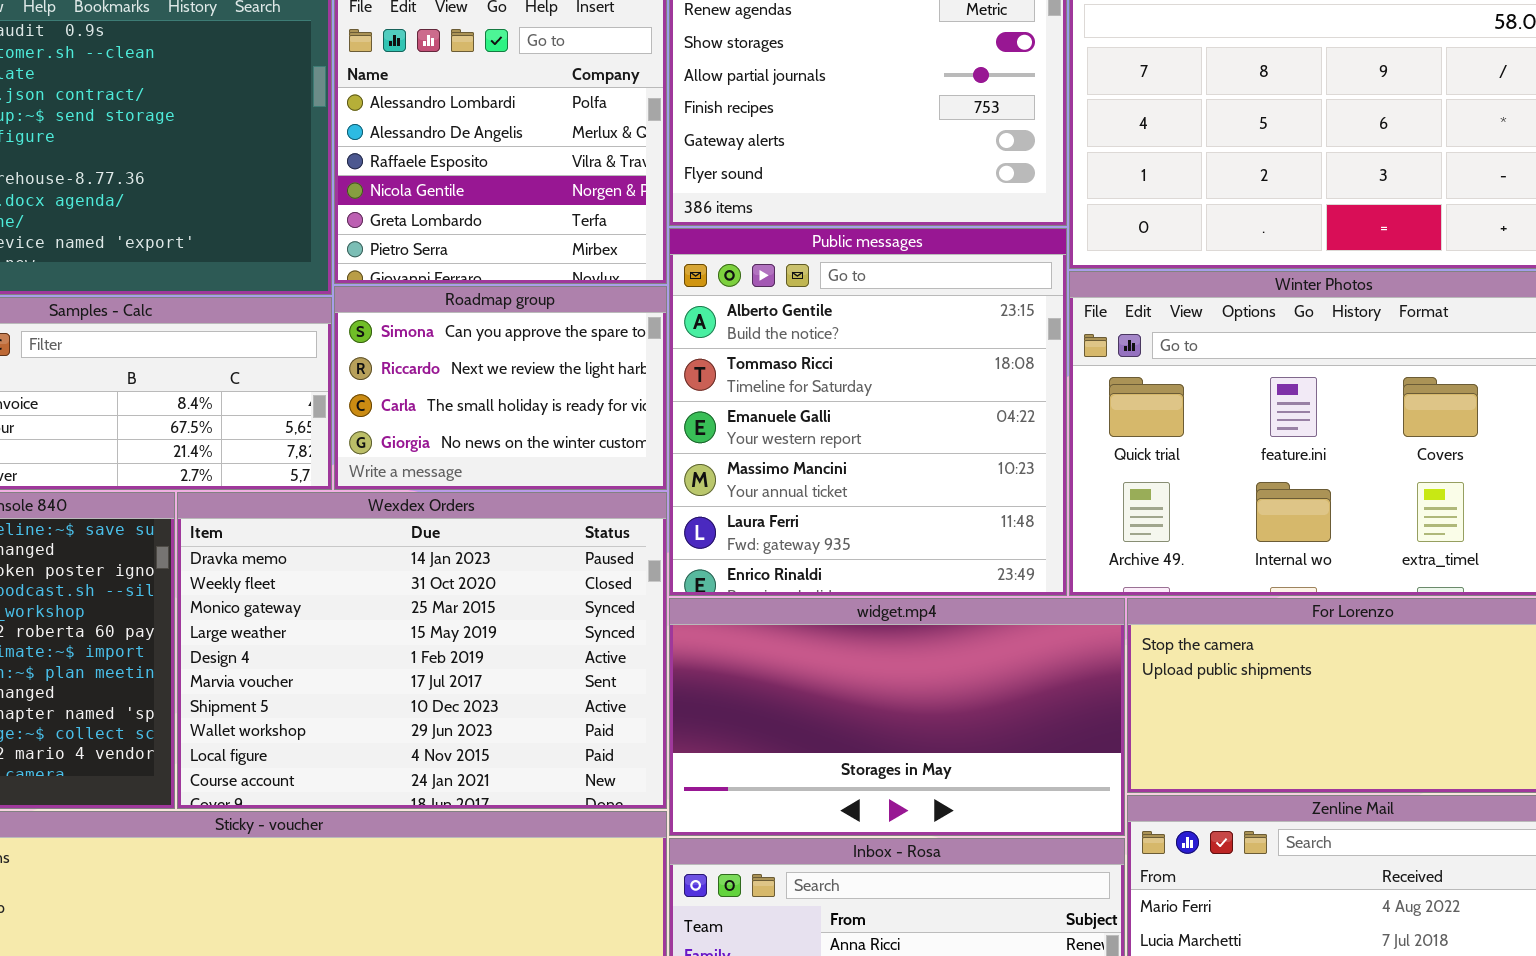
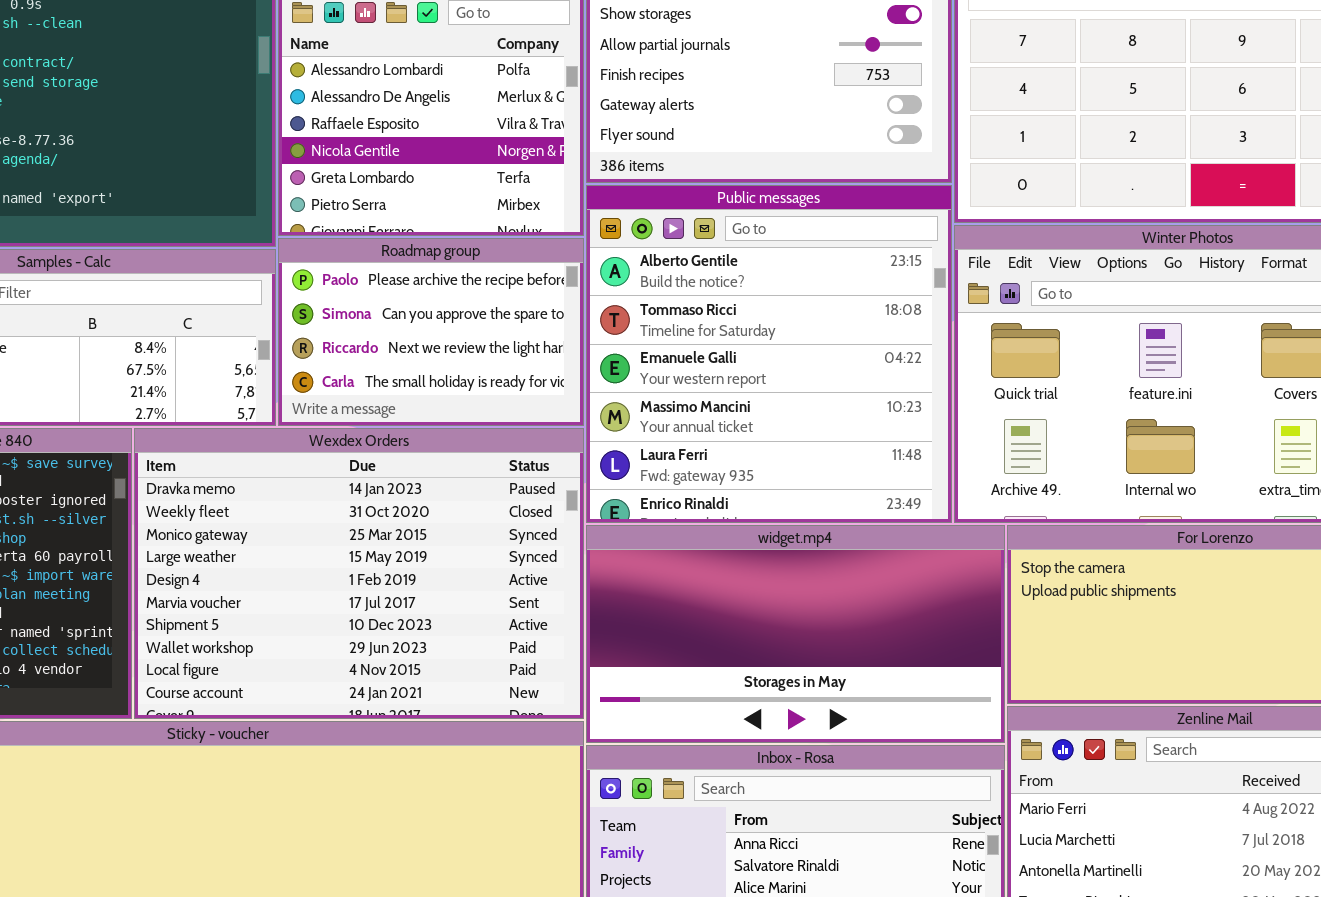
Roadmap group: [334,286,667,490] -> [278,238,584,426], scrolled up 1 row

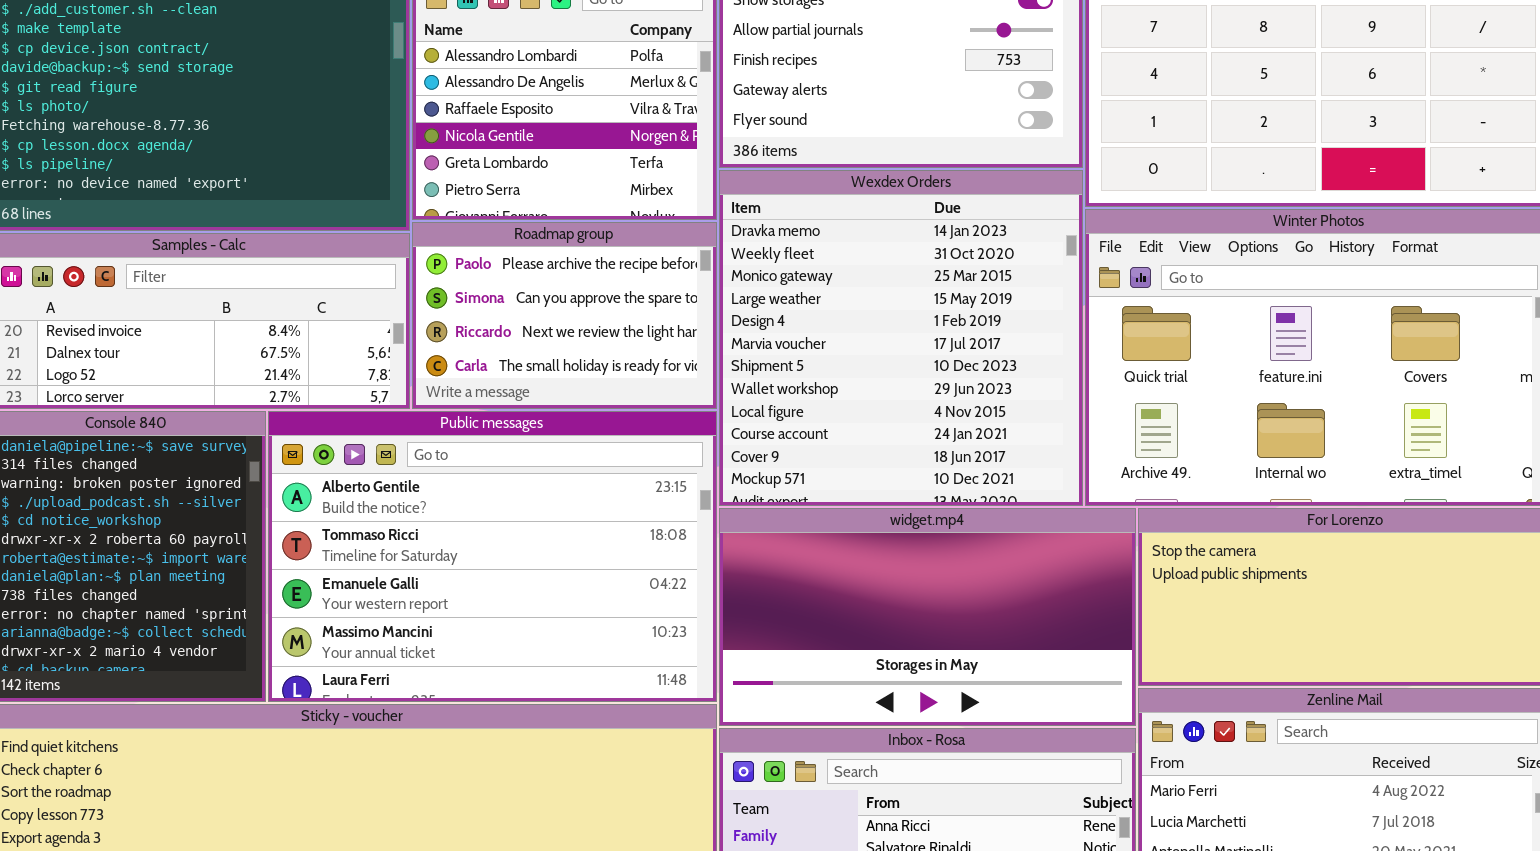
Public messages: [586,185,952,523] -> [268,411,717,702], moved, resized
Wexdex Orders: [134,428,584,719] -> [719,170,1083,506], moved, resized

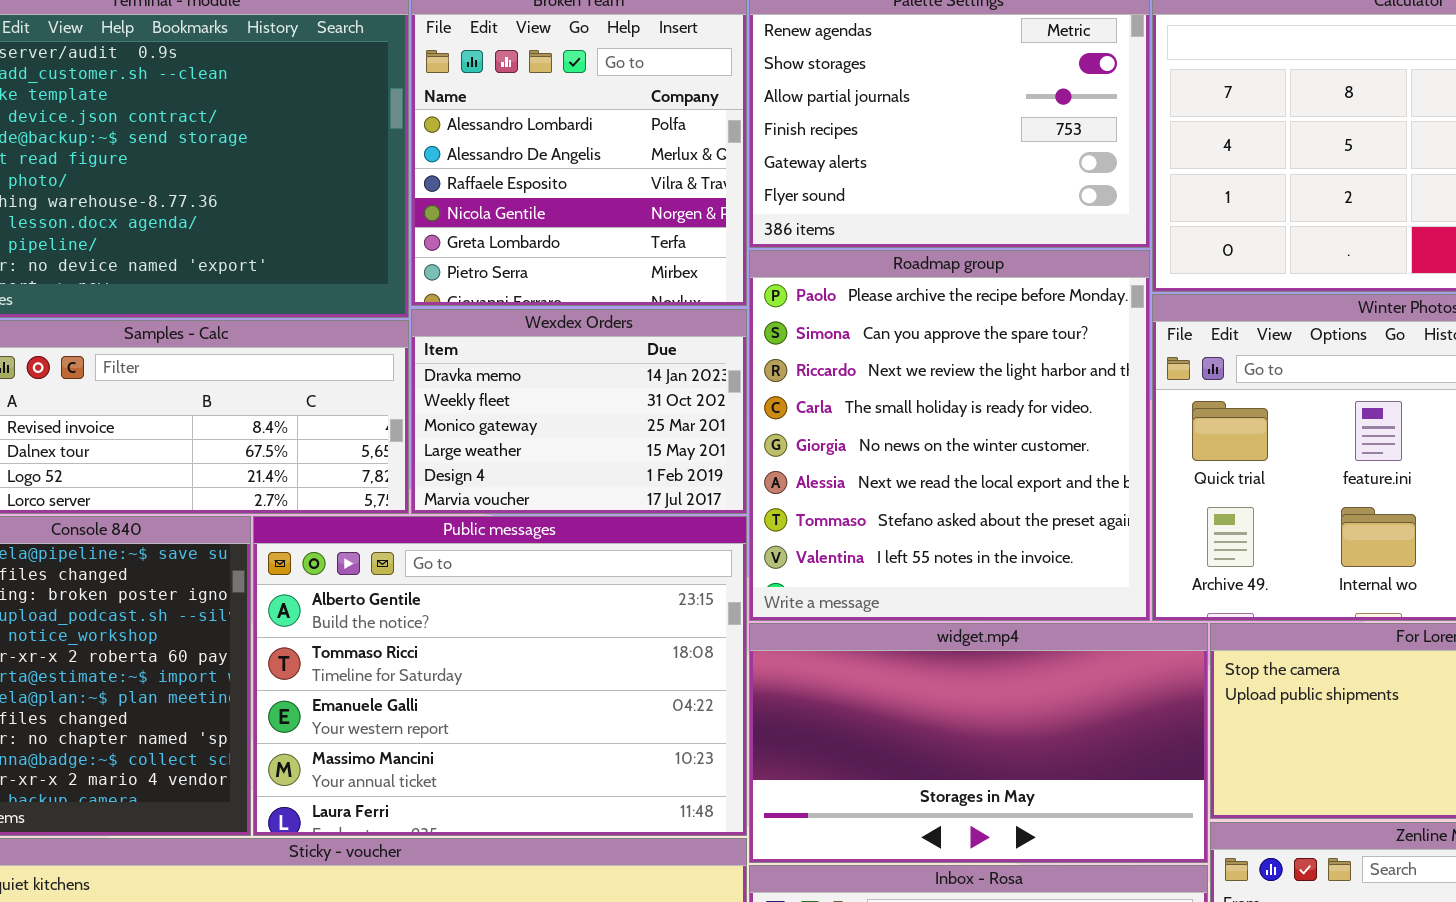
Wexdex Orders: [719,170,1083,506] -> [411,309,747,514], moved, resized
Roadmap group: [412,222,717,409] -> [749,250,1150,621], moved, resized

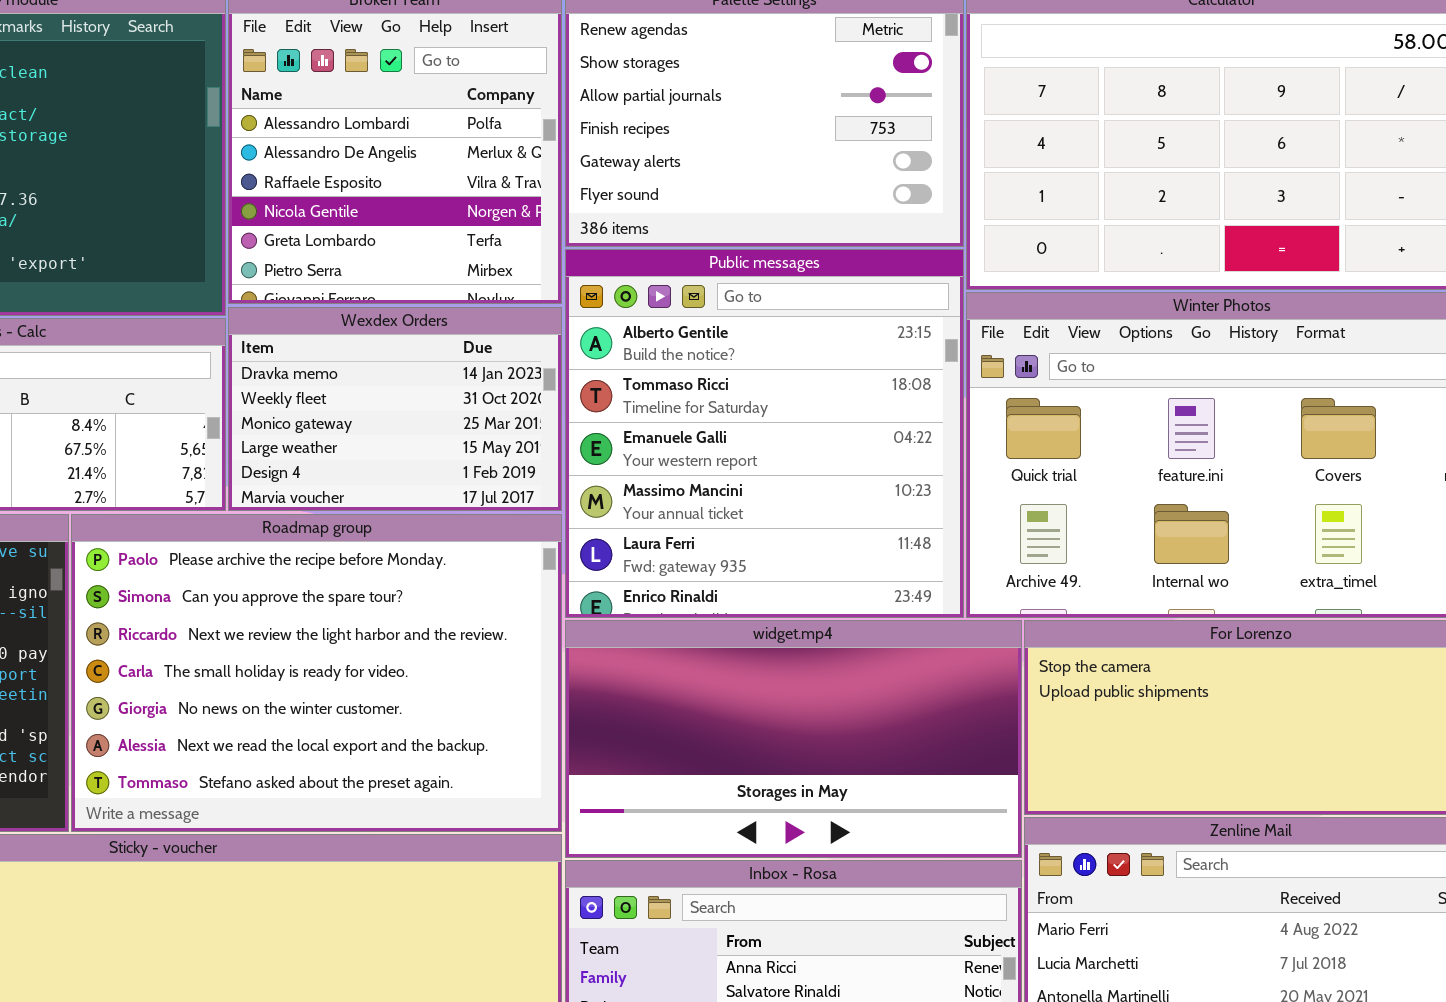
Roadmap group: [749,250,1150,621] -> [71,514,562,832], moved, resized
Public messages: [253,516,747,836] -> [565,249,964,618], moved, resized

